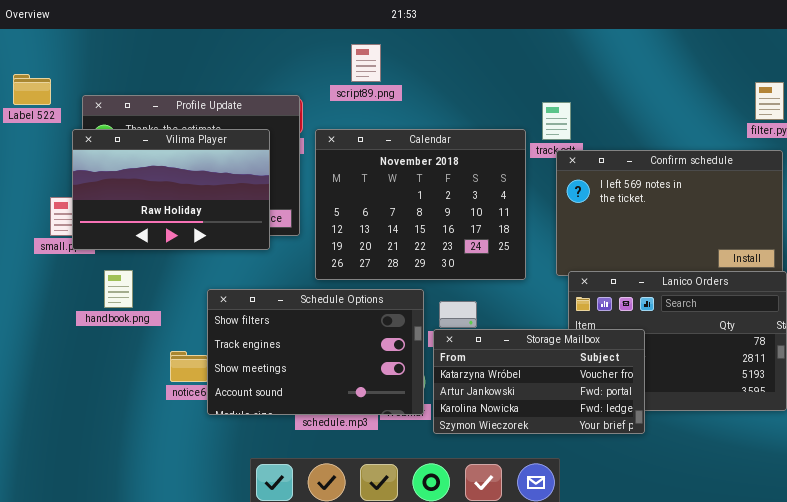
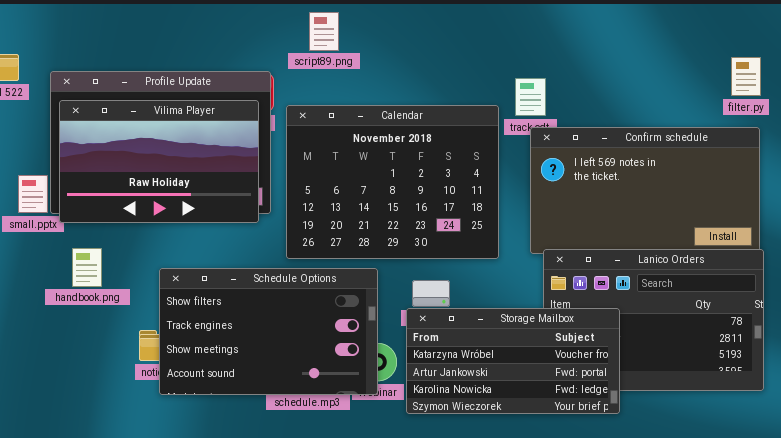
script89.png: [351,44,381,82] -> [309,12,339,51], moved
Vilima Player: [72,129,270,250] -> [59,100,259,223], moved
Schedule Options: [207,289,424,415] -> [159,268,378,395], moved

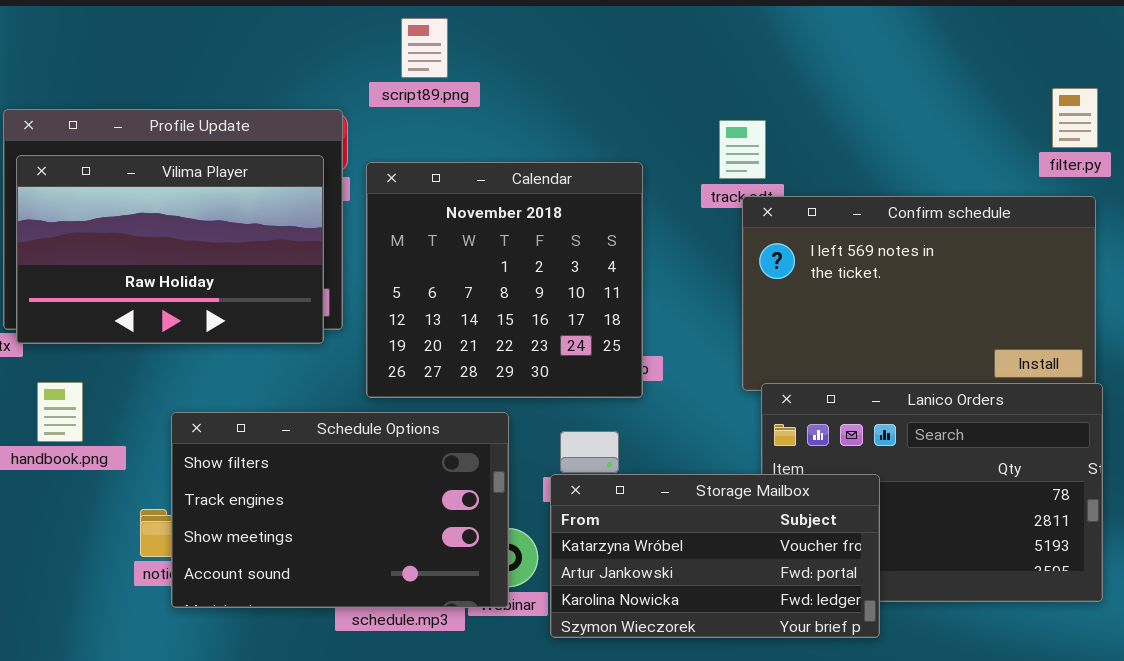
Calendar: [286,105,499,259] -> [366,162,643,398], resized

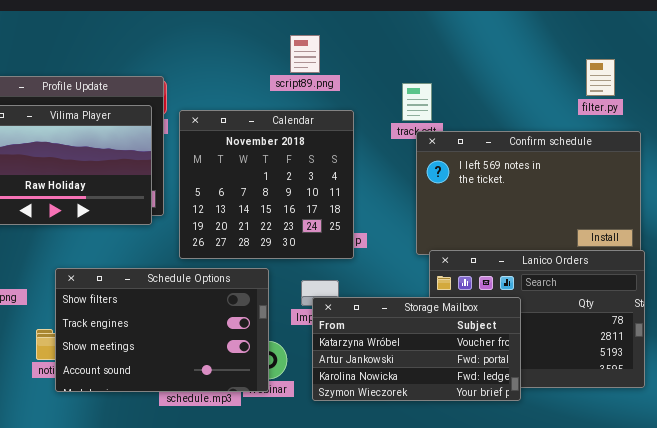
script89.png: [401,18,448,78] -> [290,35,320,73], moved
filter.py: [1052,88,1098,148] -> [586,59,615,96], moved
Storage Mailbox: [550,474,880,638] -> [312,297,521,401], moved

